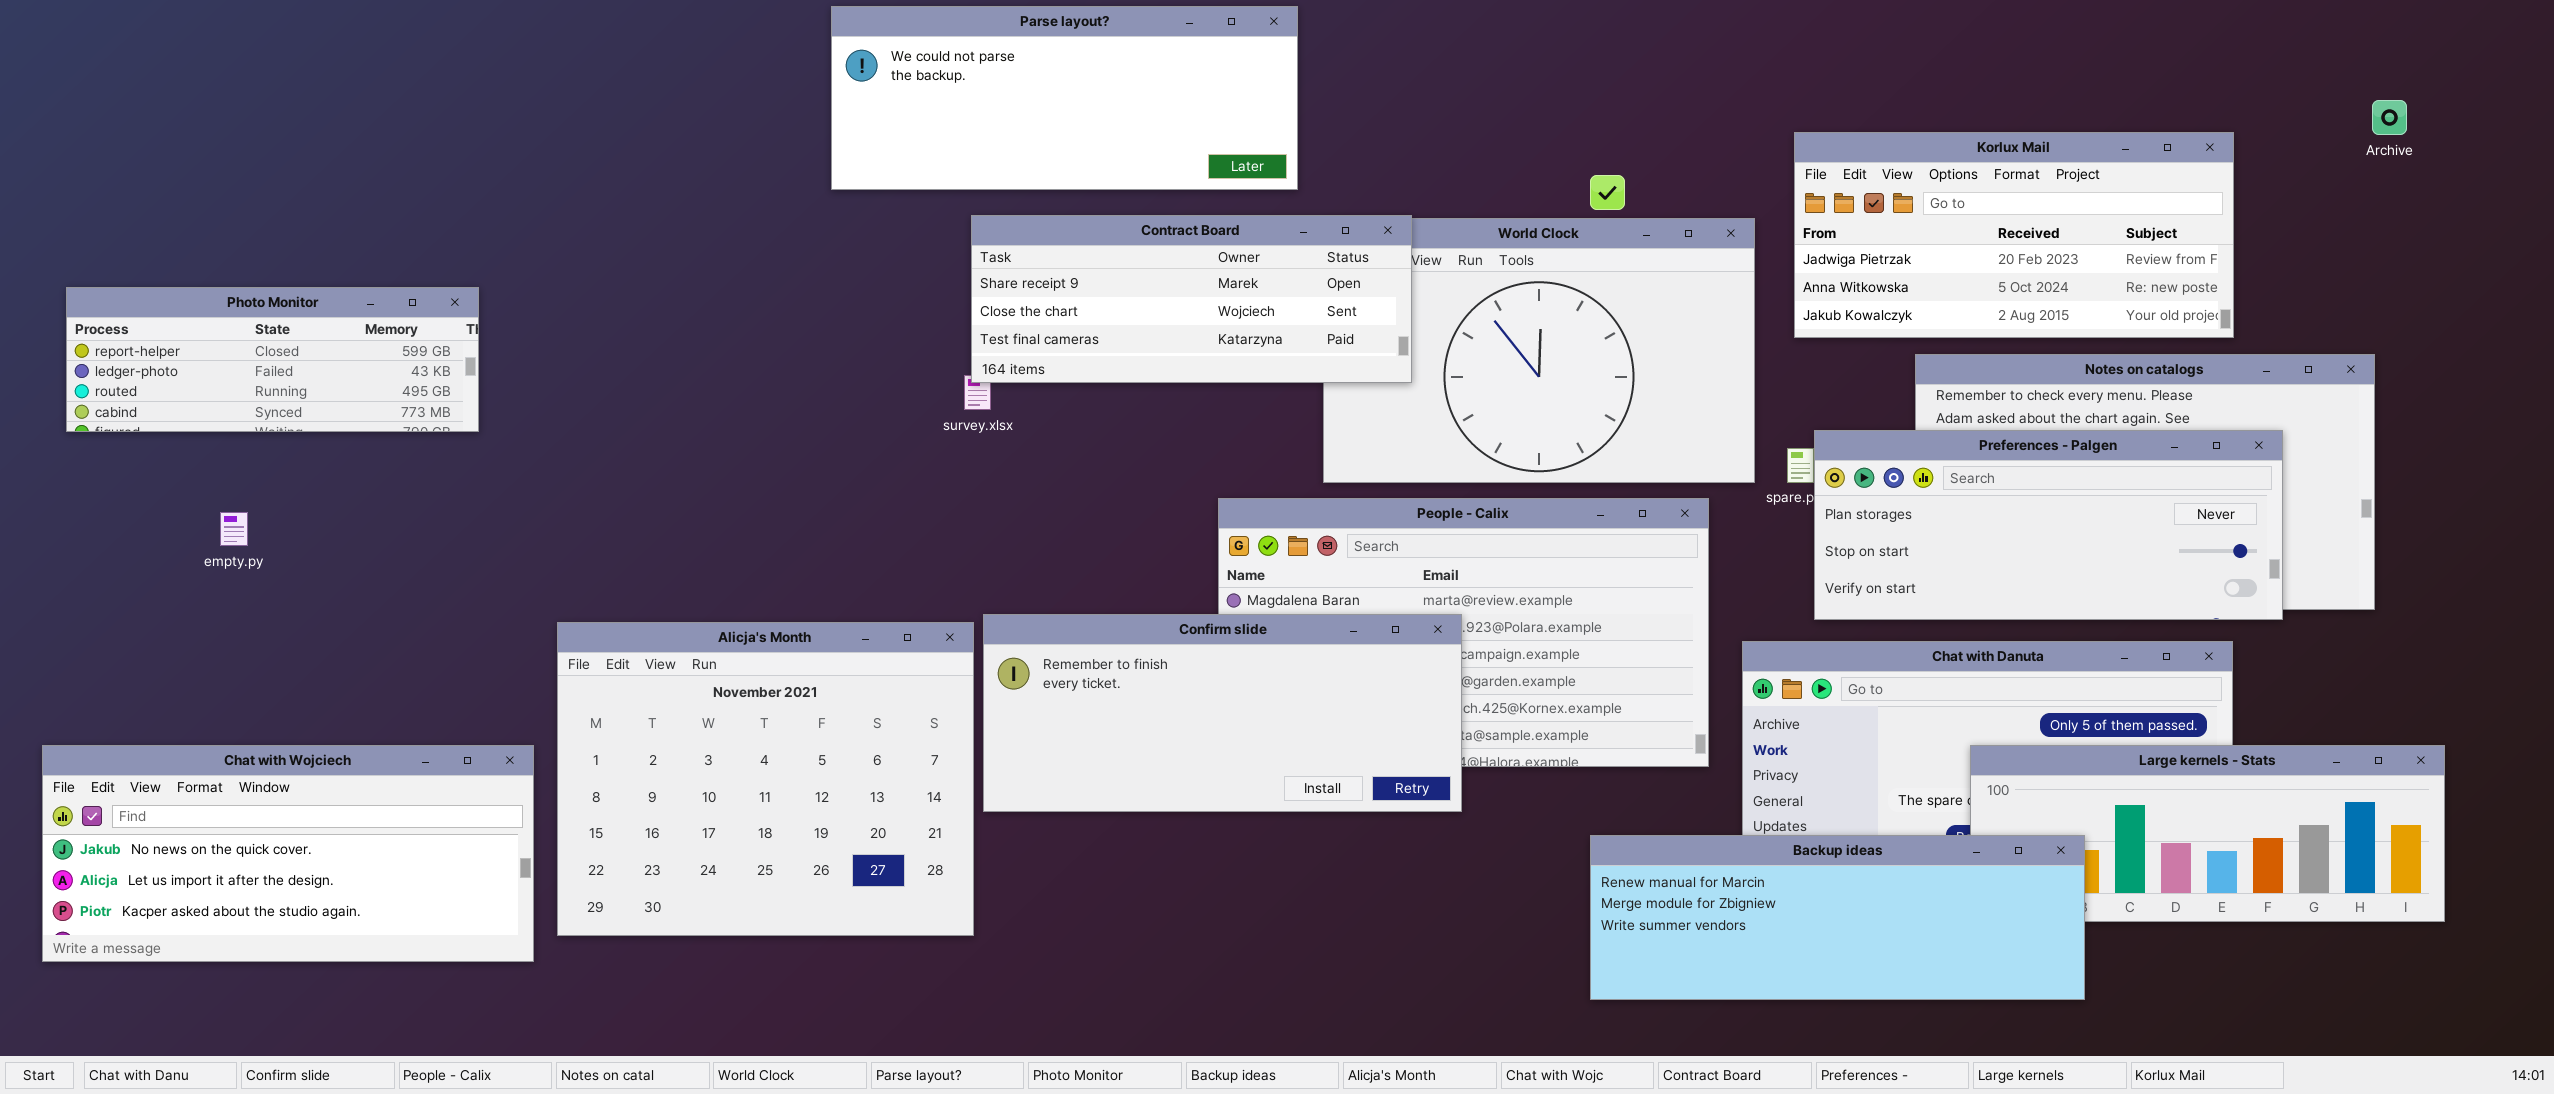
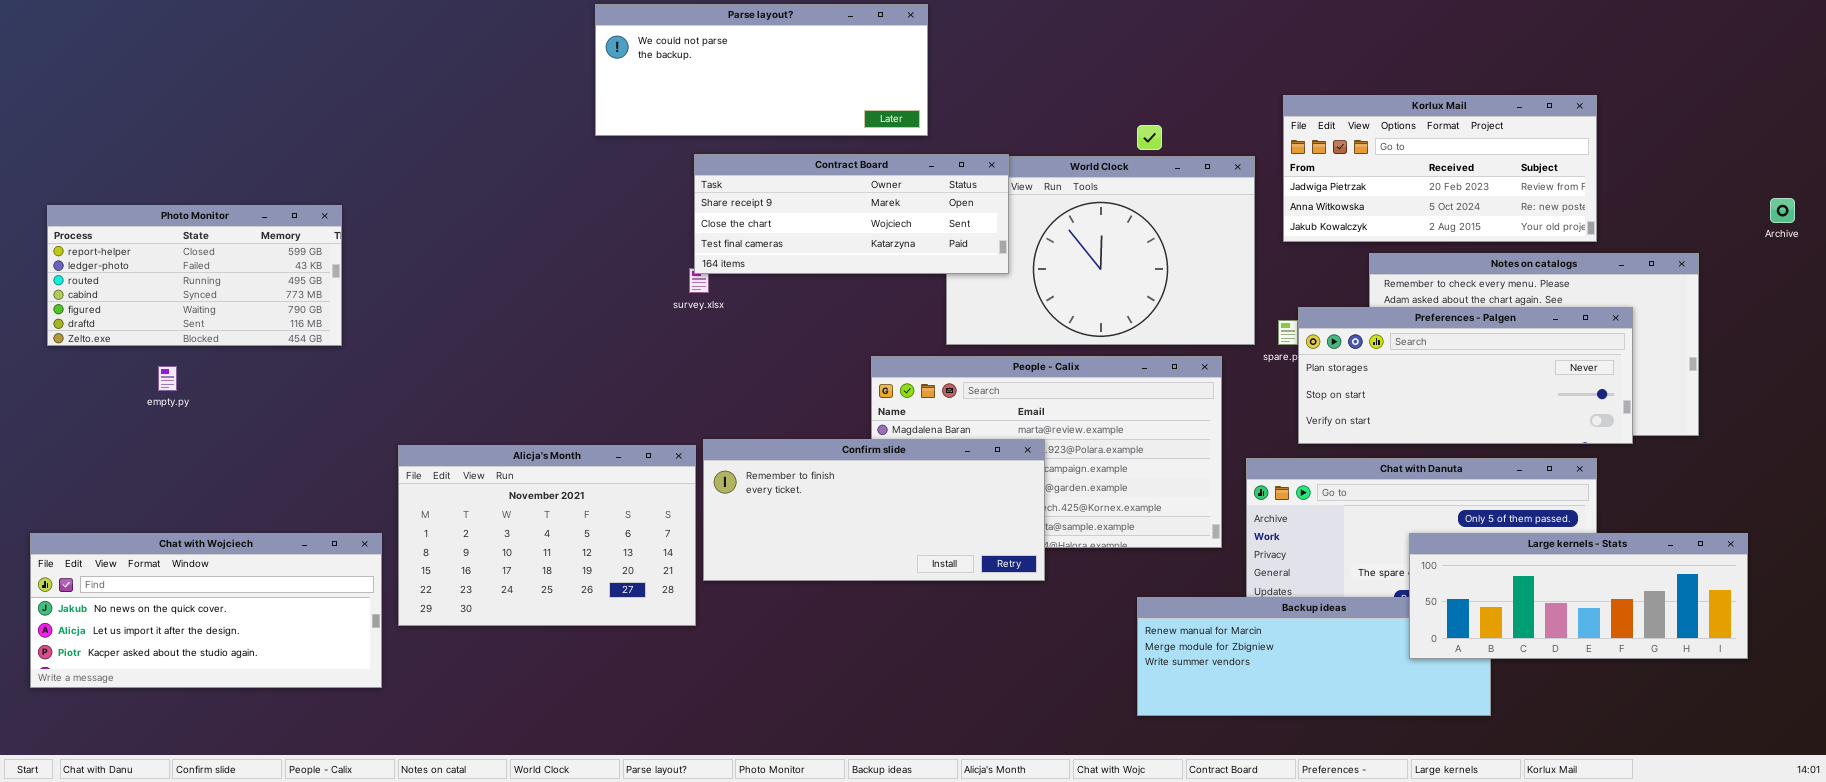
Archive: [2372,100,2407,135] -> [1770,198,1795,223], moved
Photo Monitor: [66,287,479,432] -> [47,205,342,346], resized
Alicja's Month: [557,622,974,936] -> [398,445,696,626], resized
Large kernels - Stats: [1970,745,2445,922] -> [1409,533,1748,659], raised

